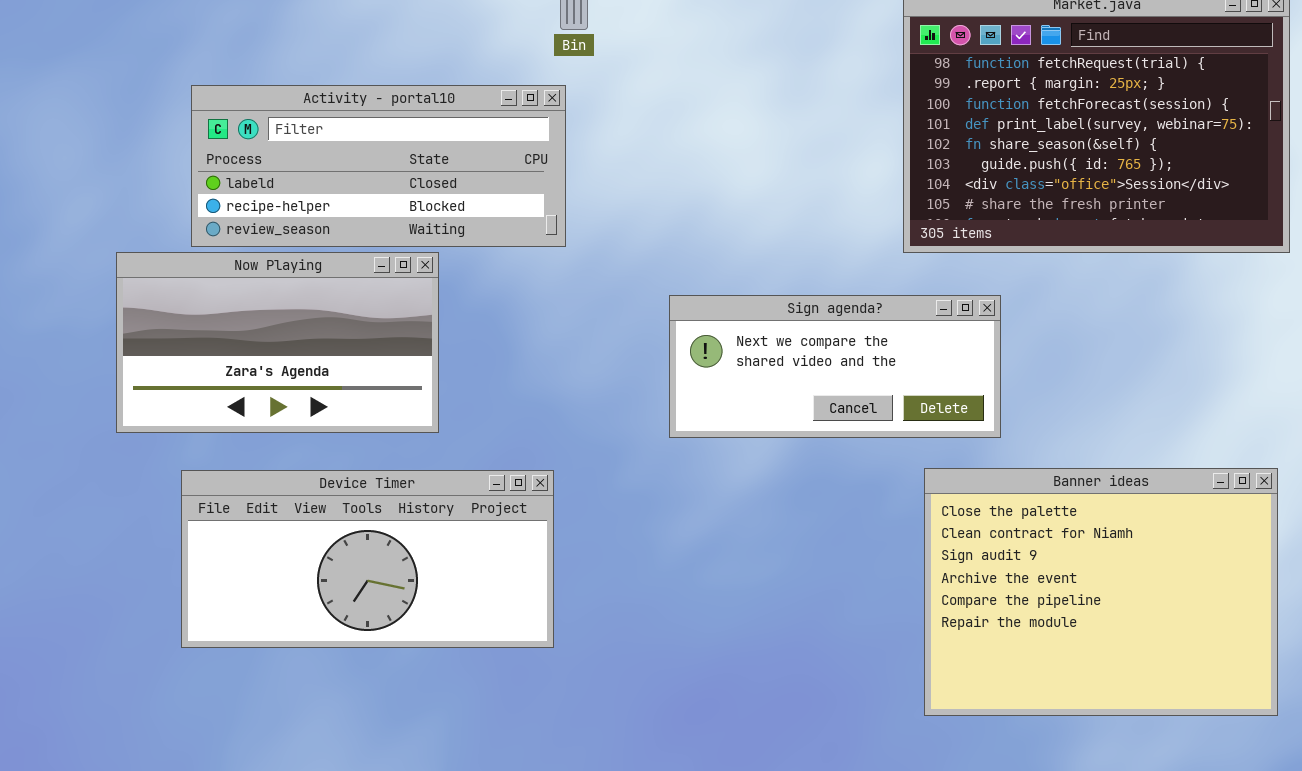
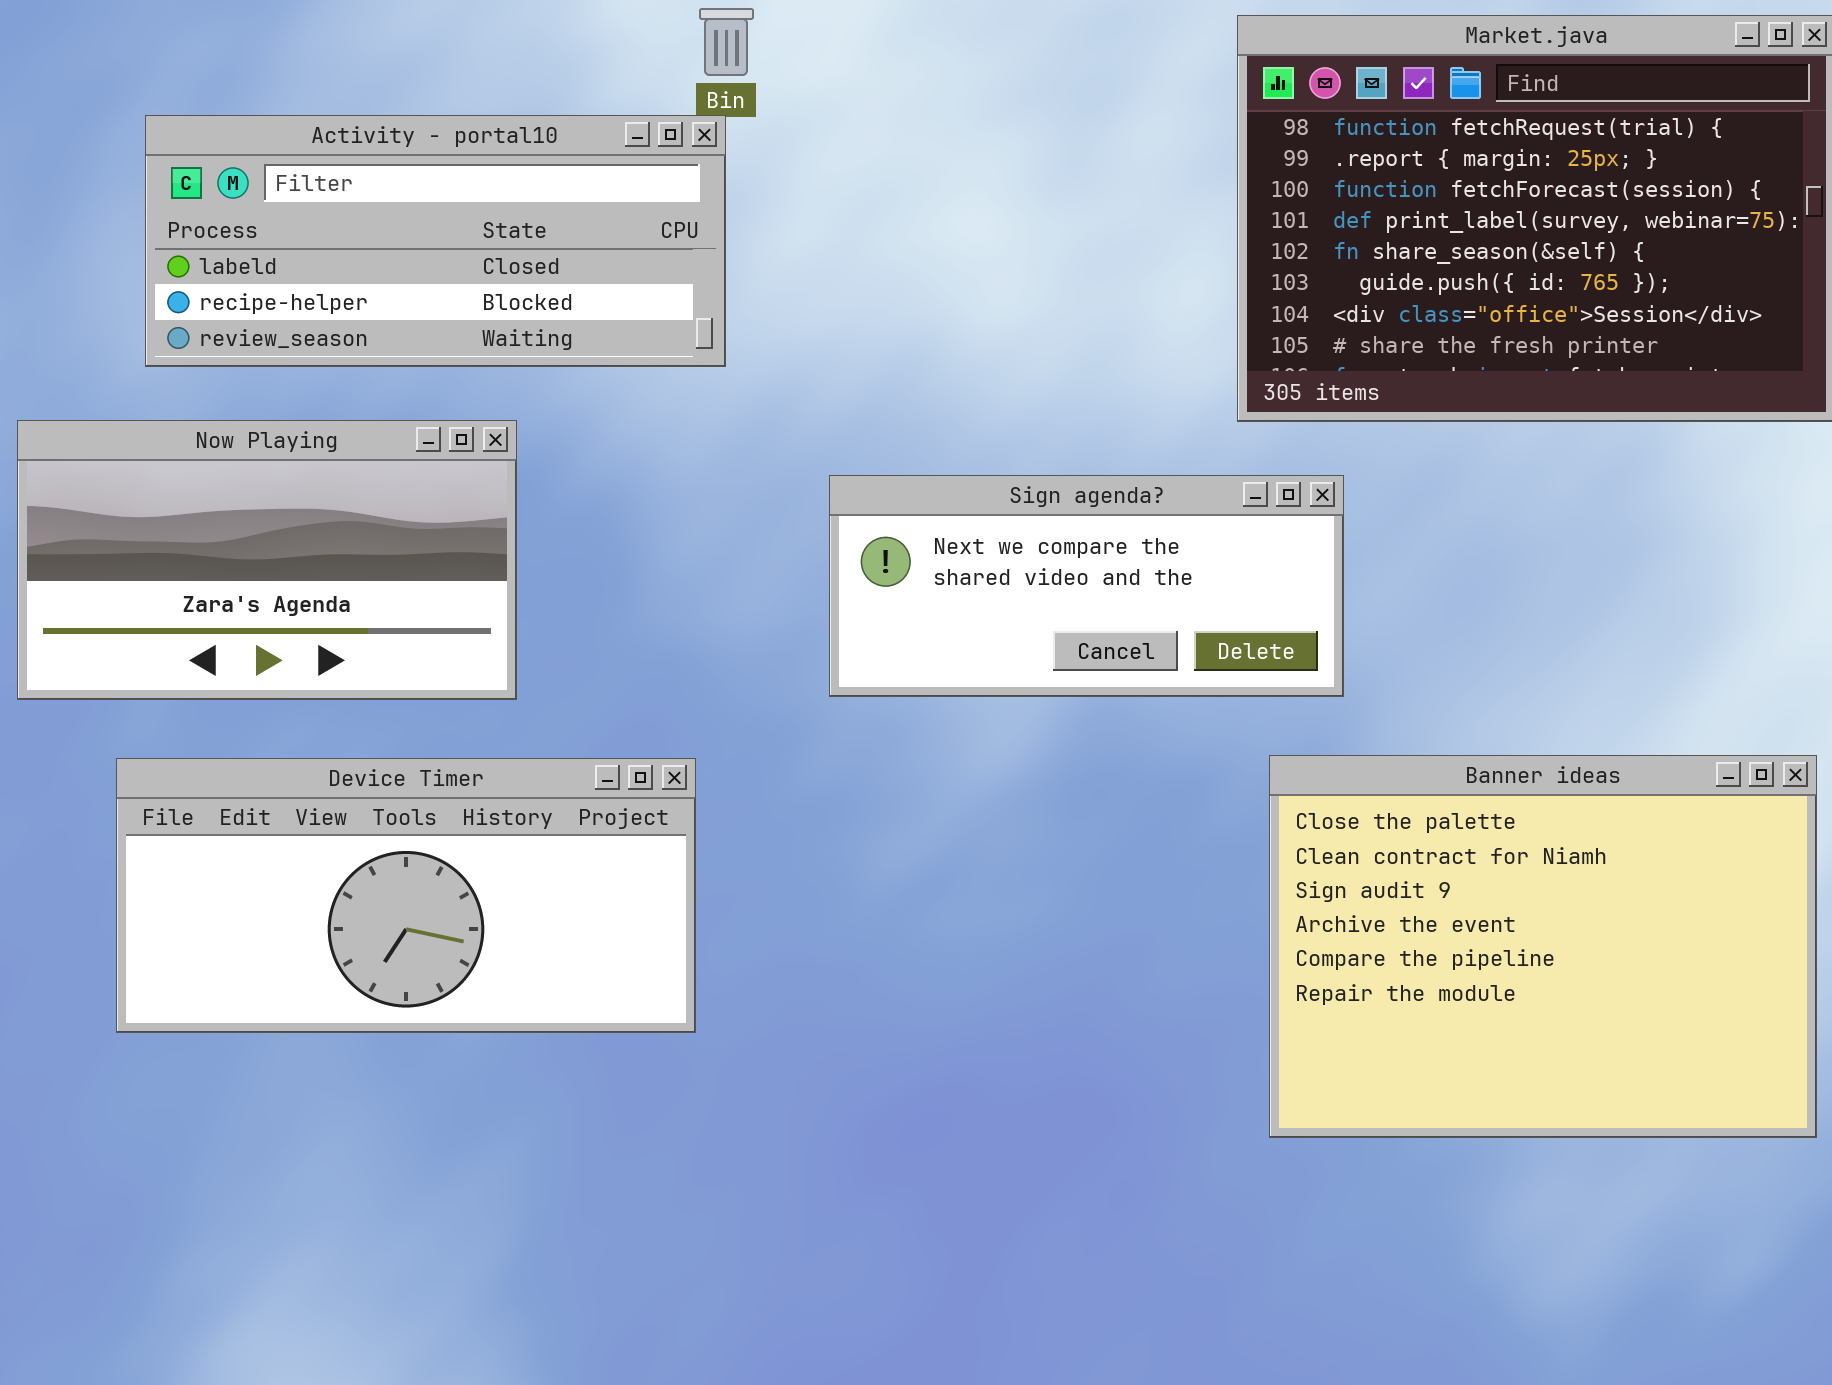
Activity - portal10: [191,85,566,247] -> [145,115,726,367], moved
Sign agenda?: [669,295,1001,438] -> [829,475,1344,697], moved

